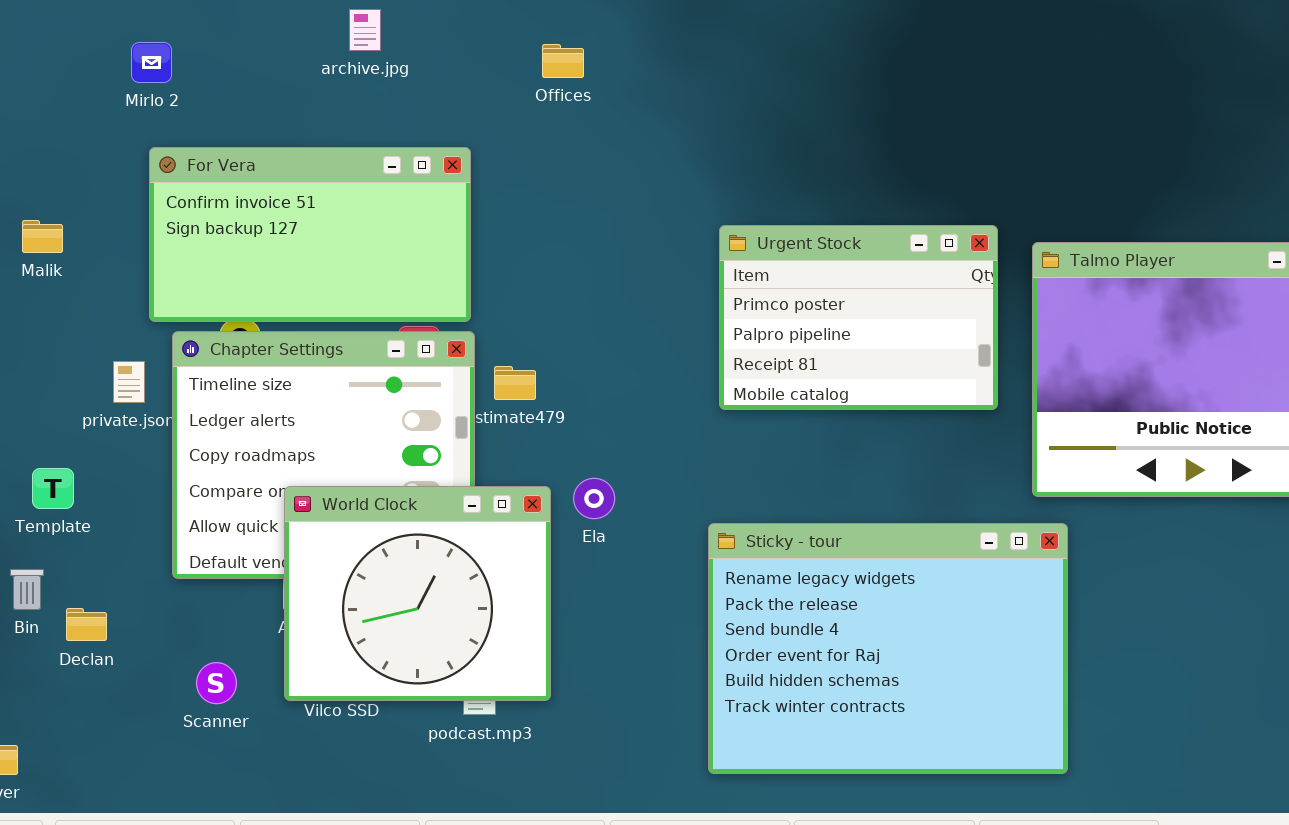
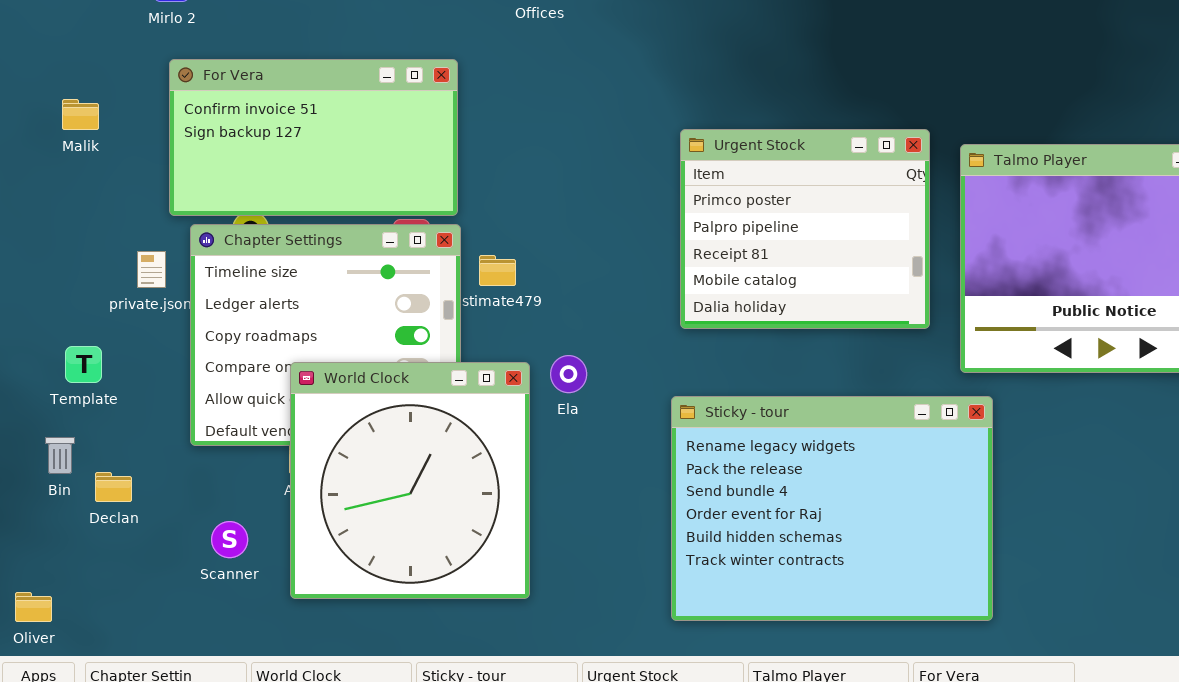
Malik: [22,220,63,253] -> [62,99,99,130], moved
Urgent Stock: [719,225,998,410] -> [680,129,930,329], resized
World Clock: [284,486,551,701] -> [290,362,530,599], resized

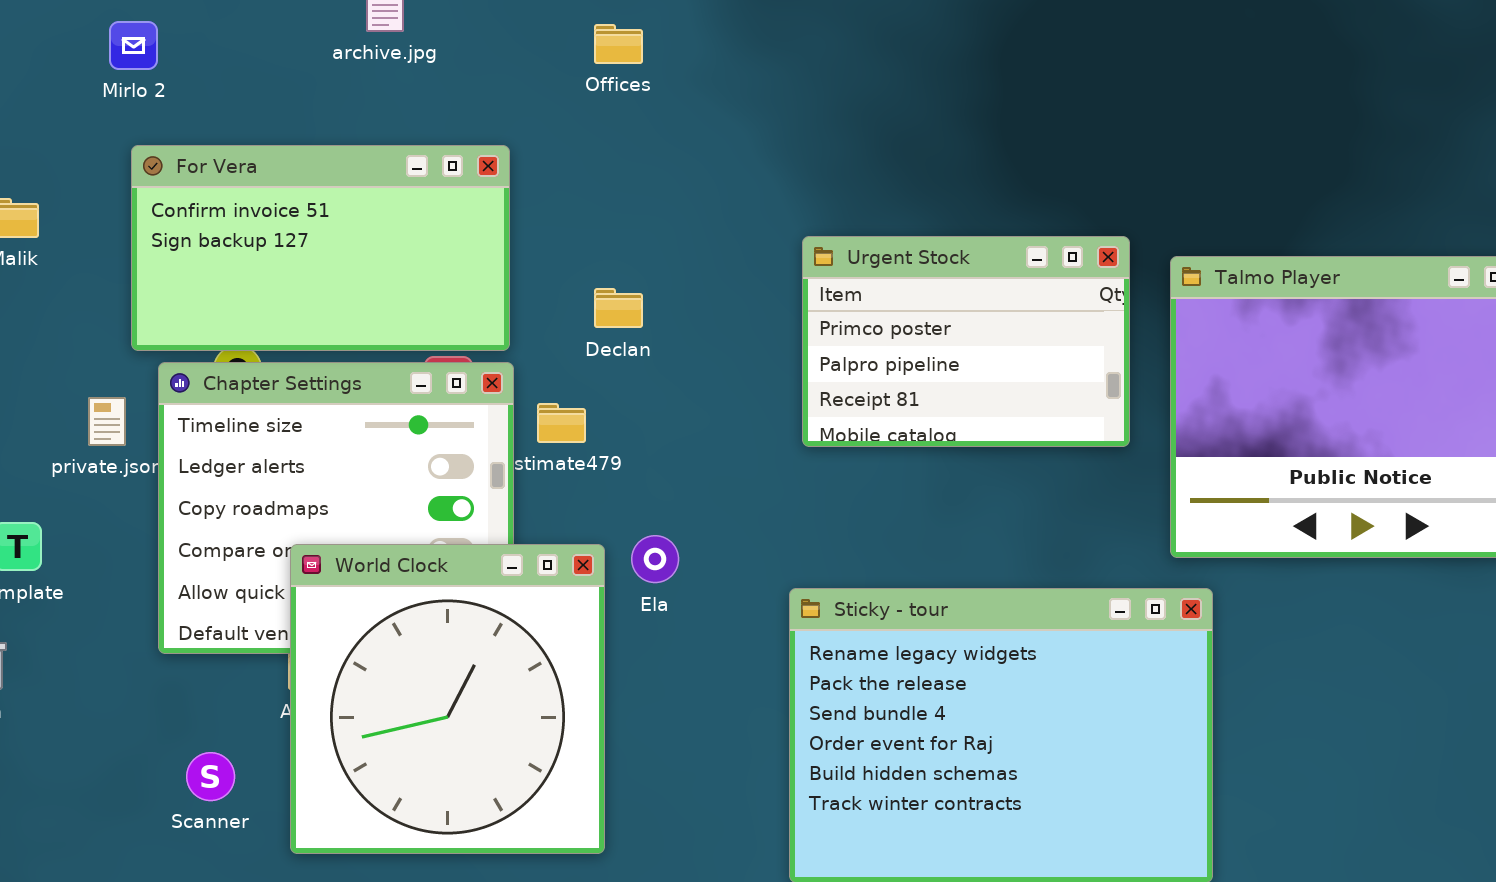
Urgent Stock: [680,129,930,329] -> [802,236,1130,447], resized
Declan: [95,472,132,502] -> [594,288,643,328], moved

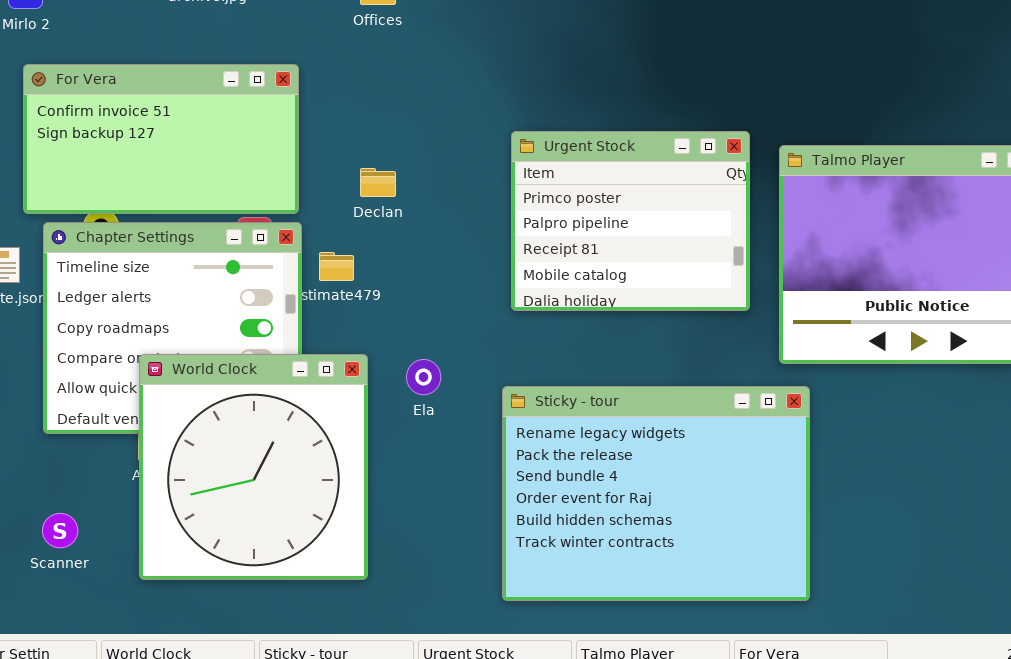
Urgent Stock: [802,236,1130,447] -> [511,131,750,311], resized
Ela: [631,535,679,583] -> [406,359,441,395], moved
Scanner: [186,752,235,801] -> [42,513,78,548], moved

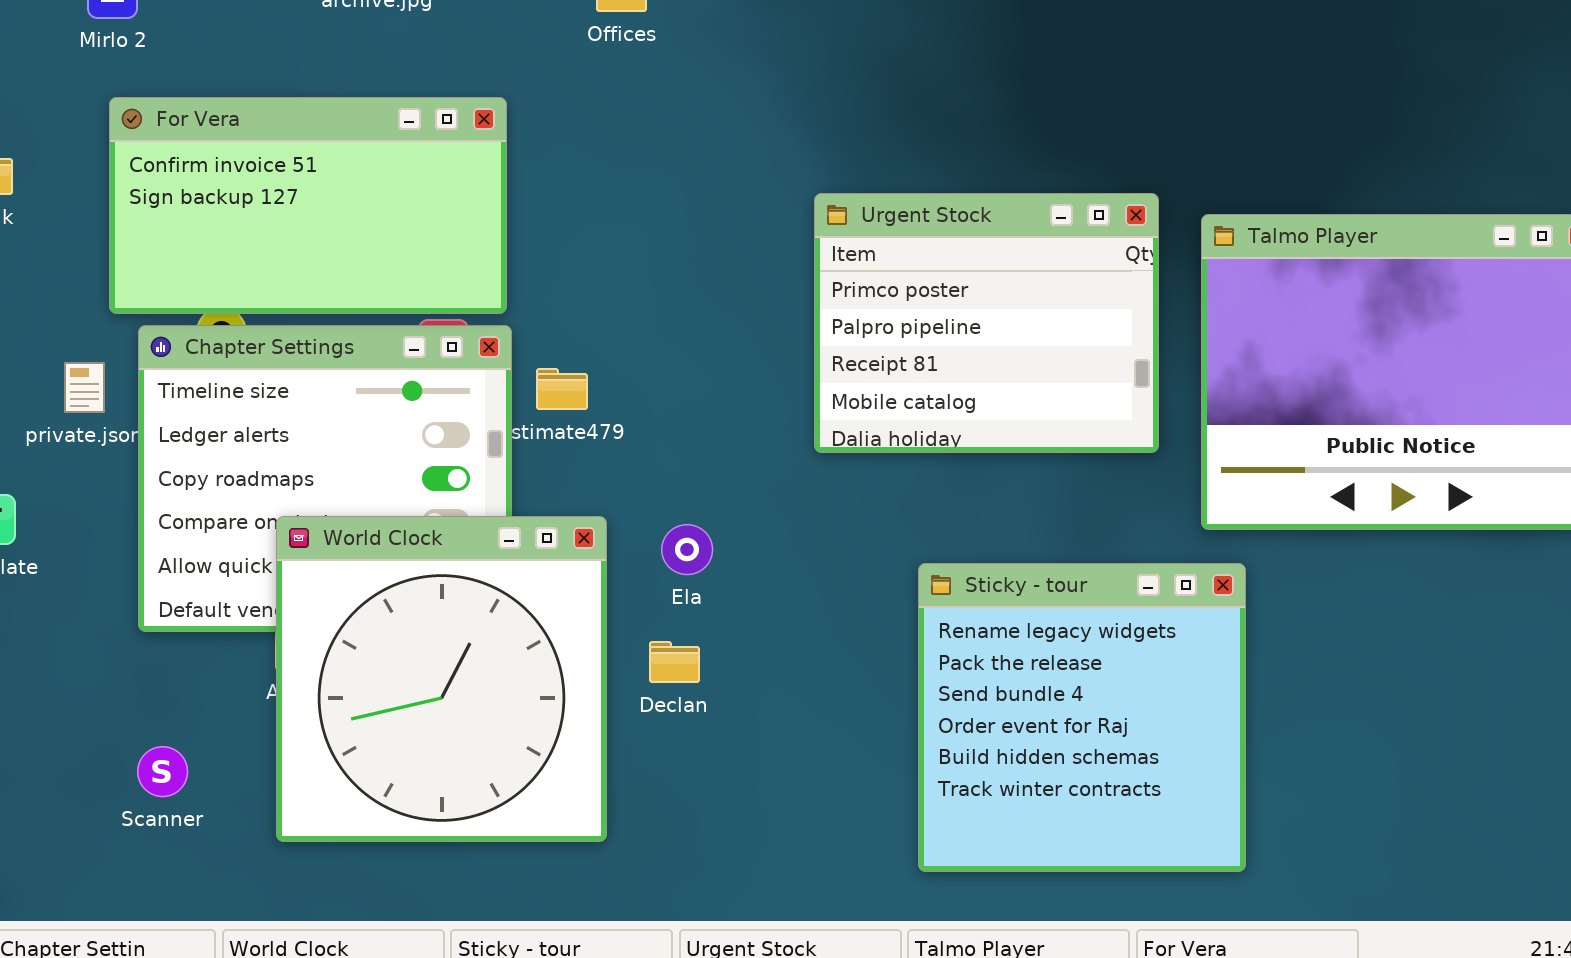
Declan: [360,168,396,197] -> [649,641,700,683], moved
Sticky - tour: [502,386,810,601] -> [918,563,1246,872], resized

